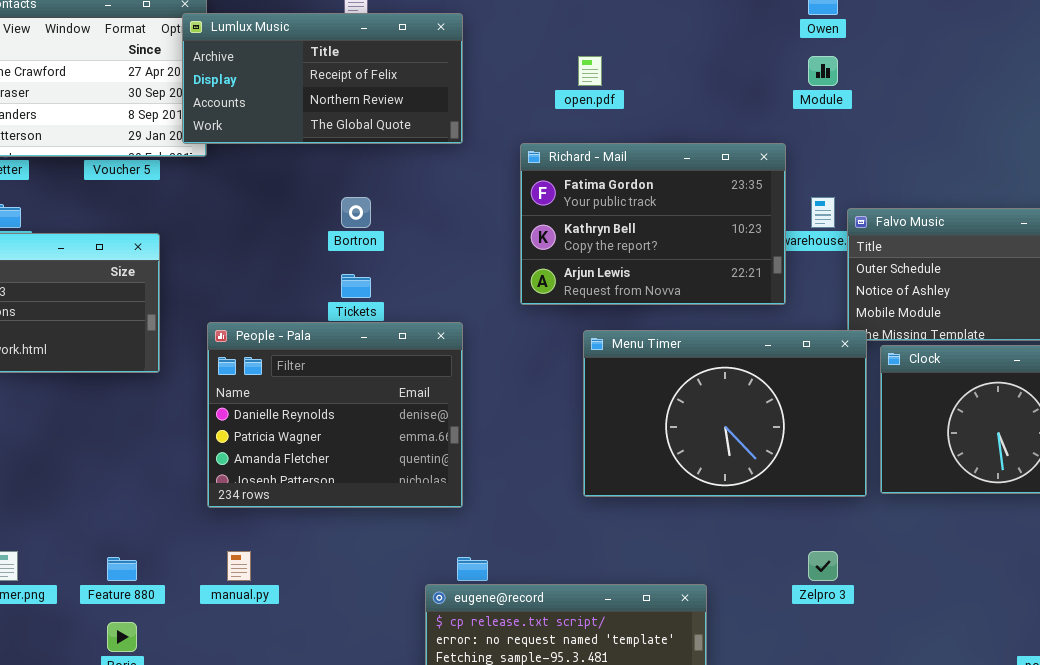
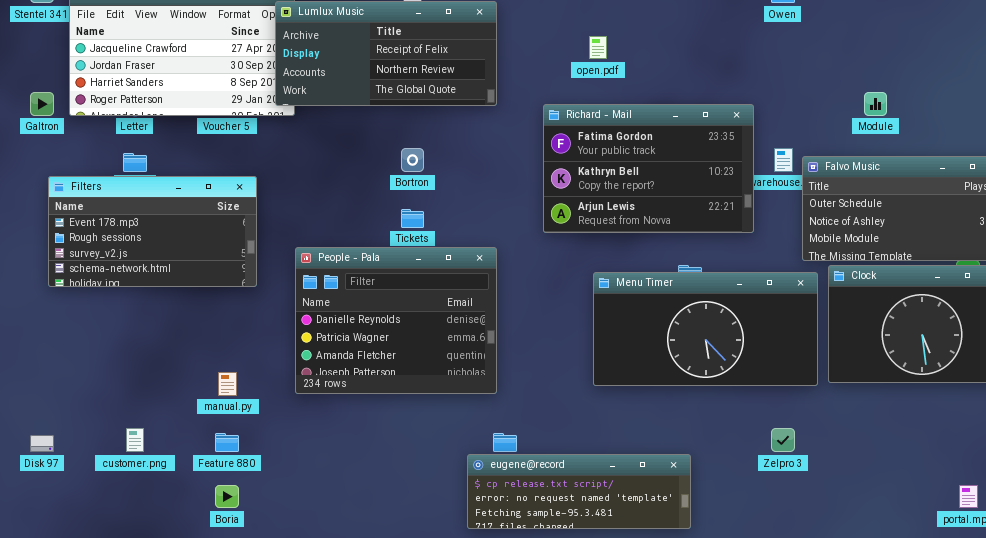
Module: [808,56,838,86] -> [864,92,887,116], moved
Menu Timer: [583,330,867,497] -> [593,272,818,386], resized
manual.py: [227,551,251,581] -> [218,372,237,396], moved

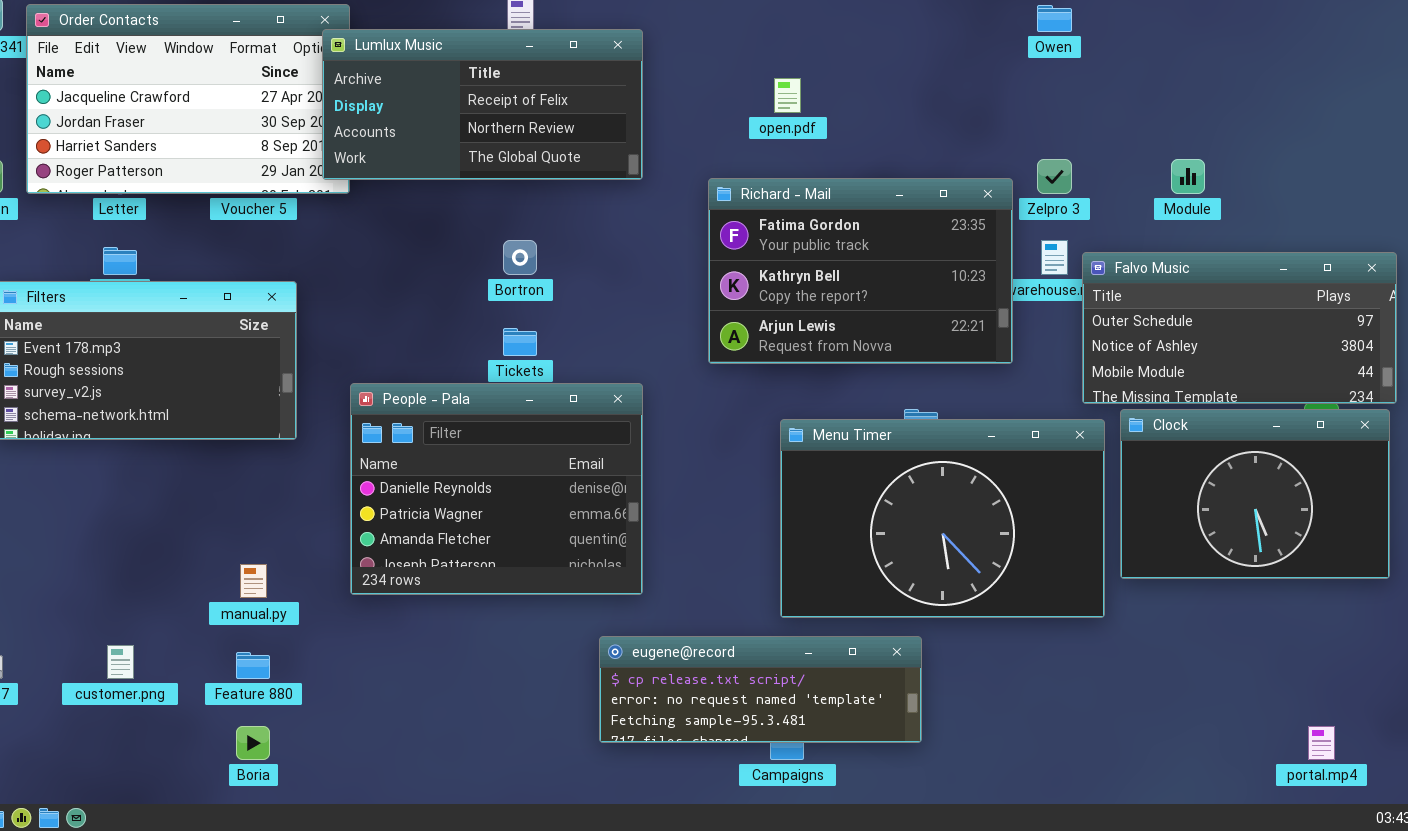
Menu Timer: [593,272,818,386] -> [780,419,1105,618], resized
Zelpro 3: [771,428,795,452] -> [1037,159,1072,194], moved
eugene@record: [467,454,691,529] -> [599,636,922,743], moved

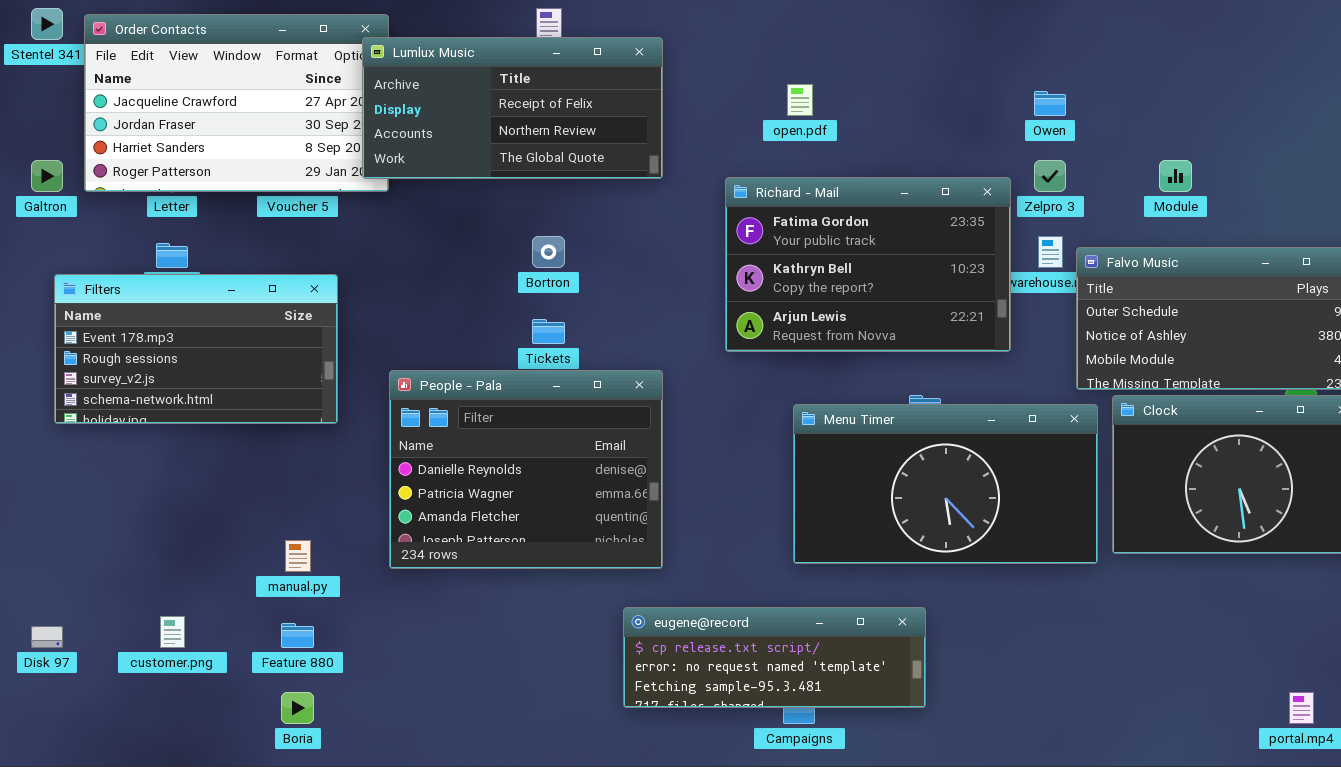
Owen: [1037,5,1072,32] -> [1034,91,1066,116], moved
Menu Timer: [780,419,1105,618] -> [793,404,1098,564], resized

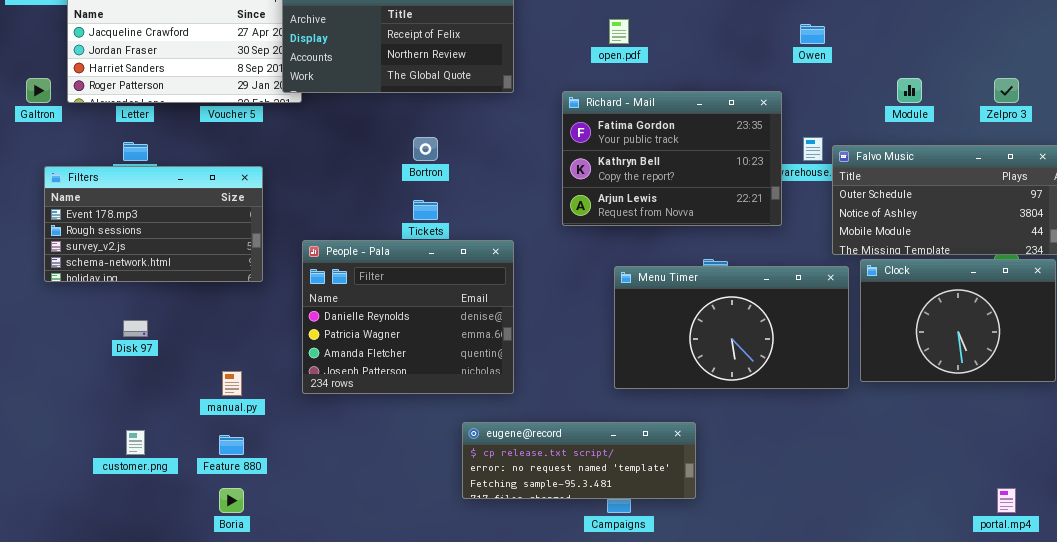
Zelpro 3: [1034,160,1066,192] -> [994,78,1019,103], moved
eugene@record: [623,607,926,708] -> [462,422,696,499], moved
Disk 97: [31,626,63,648] -> [123,320,148,337], moved

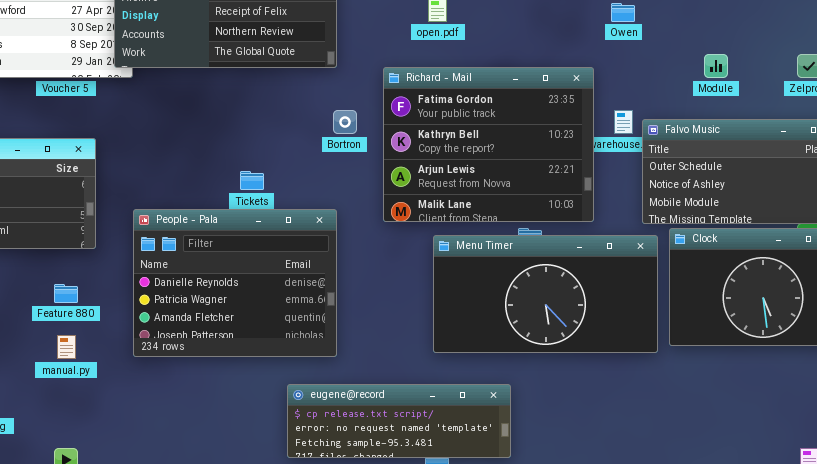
Richard - Mail: [562,91,782,226] -> [383,67,594,222], resized
Bortron: [413,137,438,161] -> [333,110,357,134], moved
Feature 880: [219,435,244,455] -> [54,284,78,303], moved

